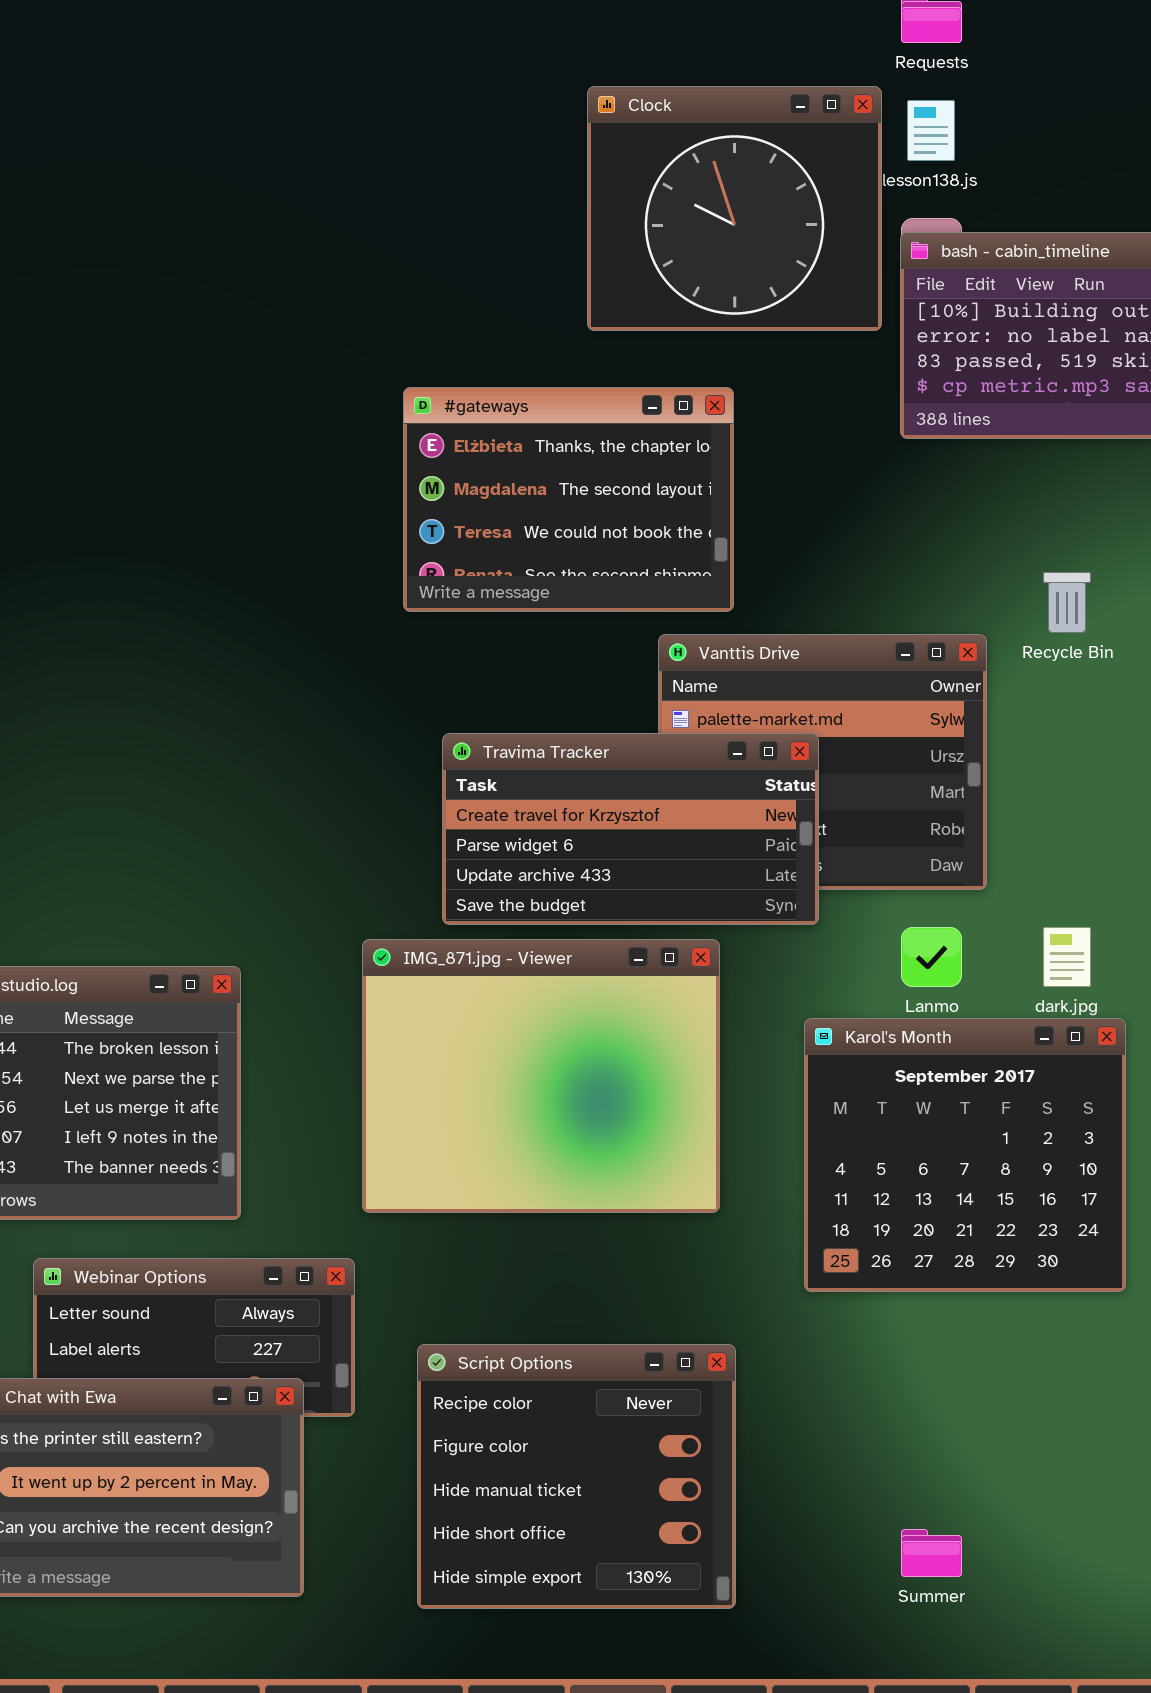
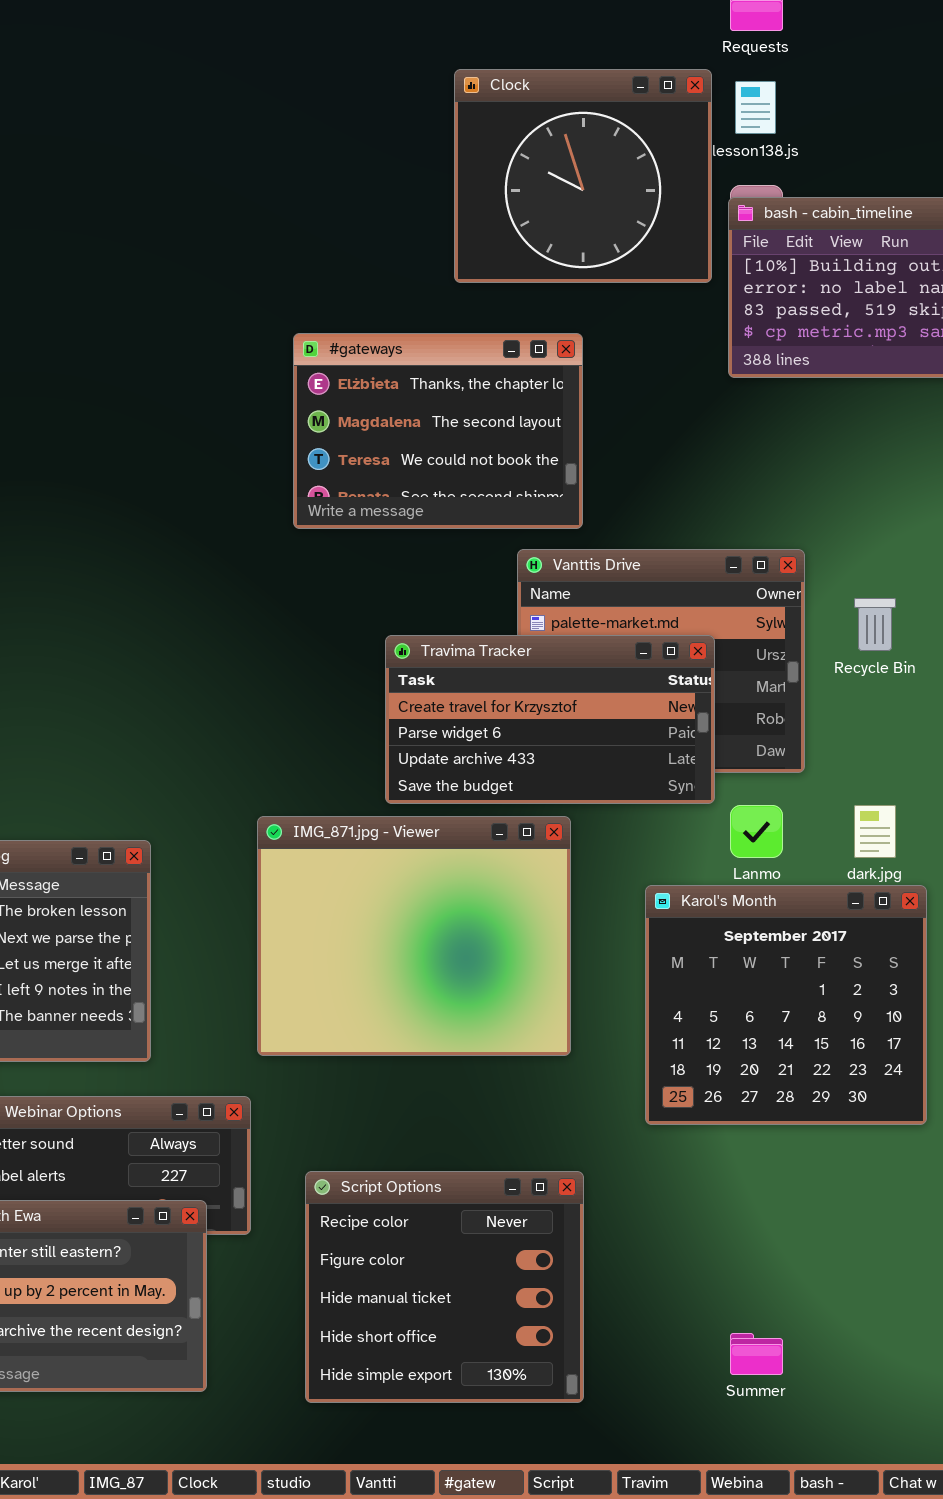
Recycle Bin: [1043,572,1091,633] -> [854,598,896,651], moved
Travima Tracker: [442,733,819,925] -> [385,635,715,804], moved

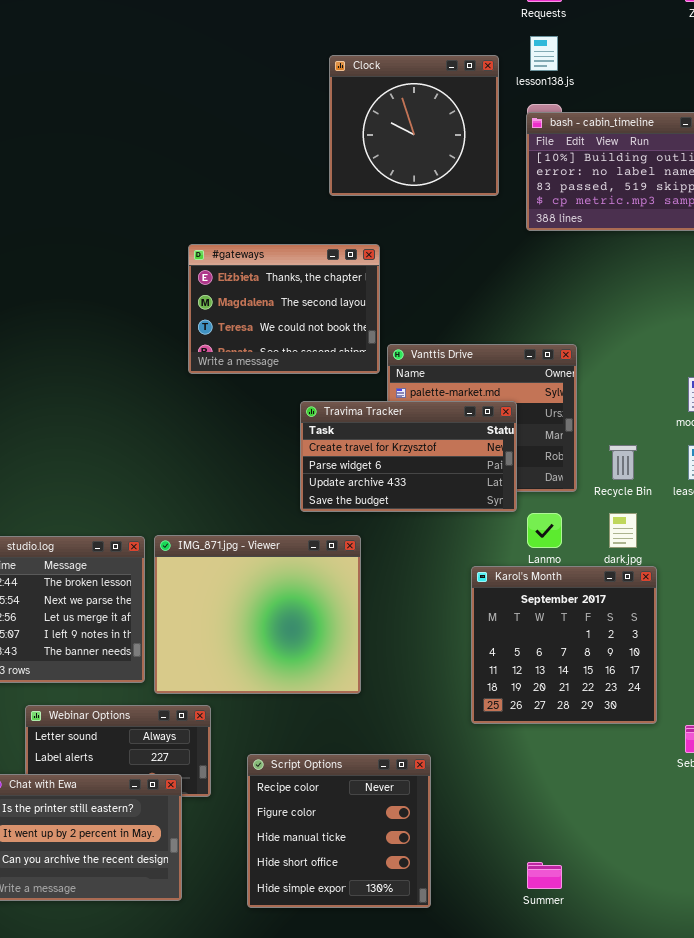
Clock: [454,69,712,283] -> [329,55,499,196], moved
#gateways: [293,333,583,529] -> [188,244,380,374], moved
Recycle Bin: [854,598,896,651] -> [609,445,637,480], moved
IMG_871.jpg - Viewer: [257,816,571,1056] -> [154,535,361,694], moved

